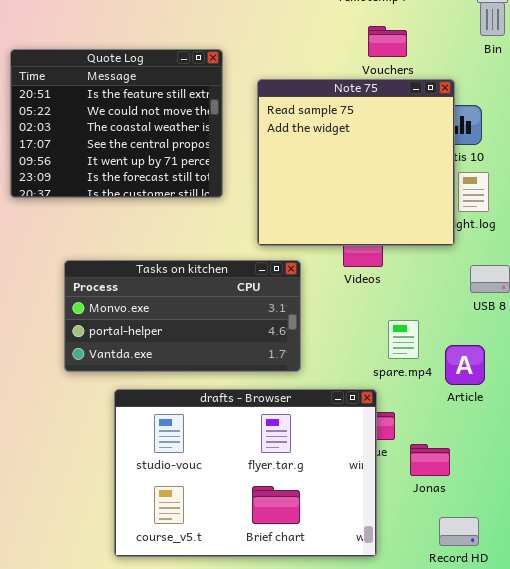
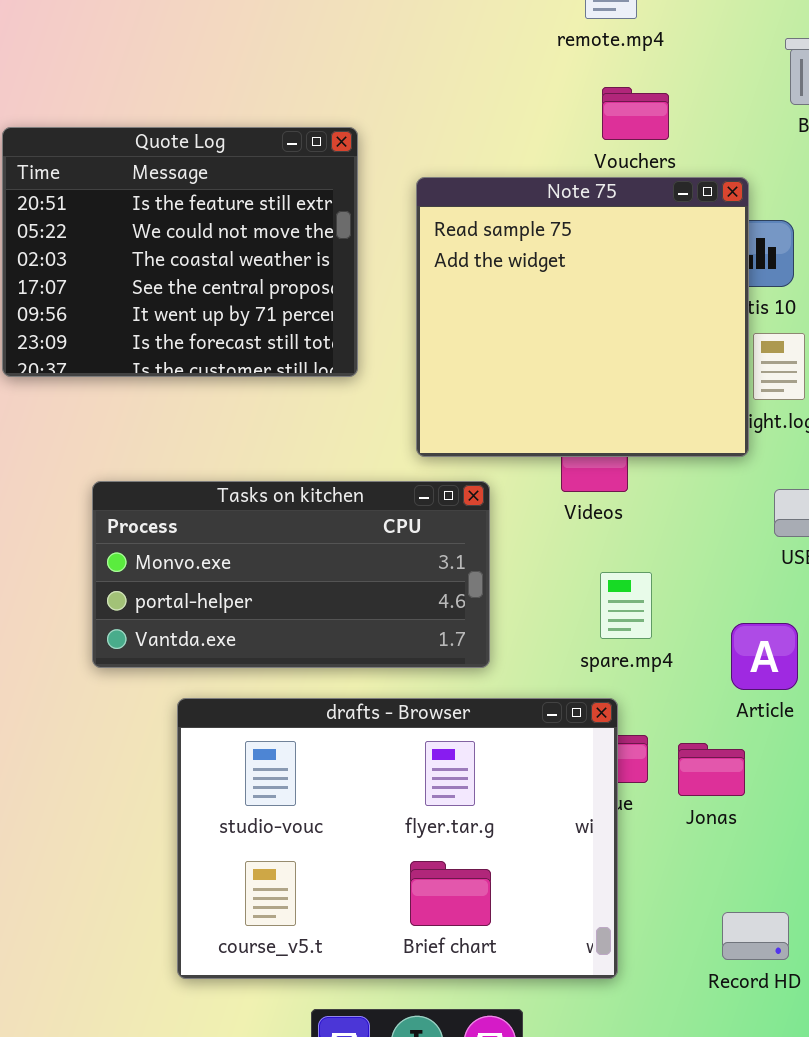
spare.mp4: [388,320,419,359] -> [600,572,652,639], moved
Jonas: [410,444,450,476] -> [678,743,745,796], moved

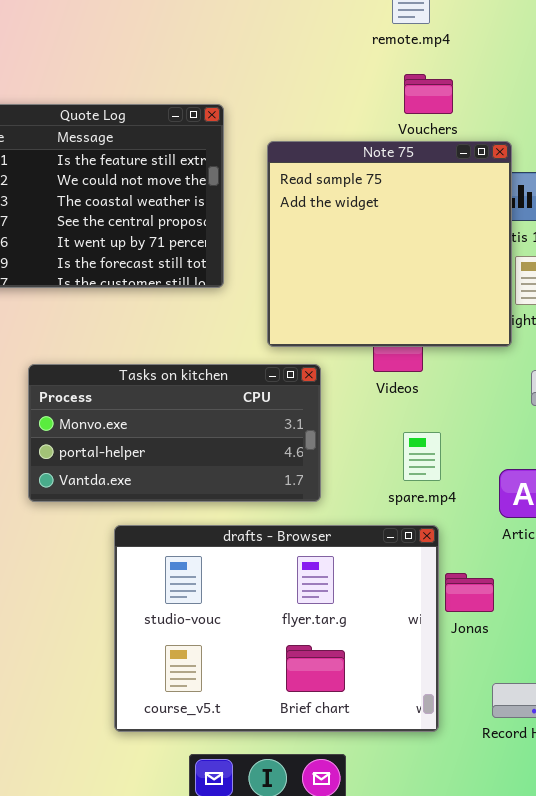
drafts - Browser: [177,698,618,979] -> [114,525,439,732], moved
Jonas: [678,743,745,796] -> [445,573,494,612], moved

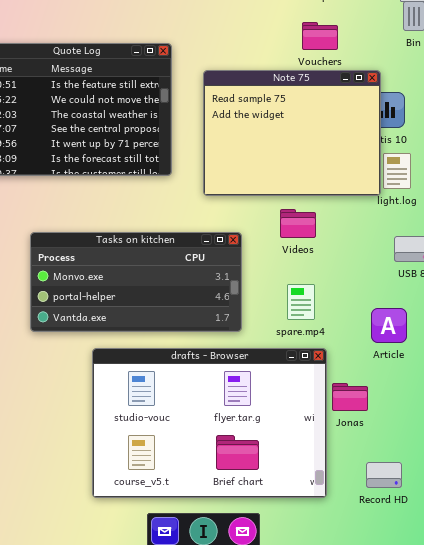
Note 75: [267,141,512,347] -> [203,70,381,196], resized
spare.mp4: [403,432,441,481] -> [287,284,315,320], moved

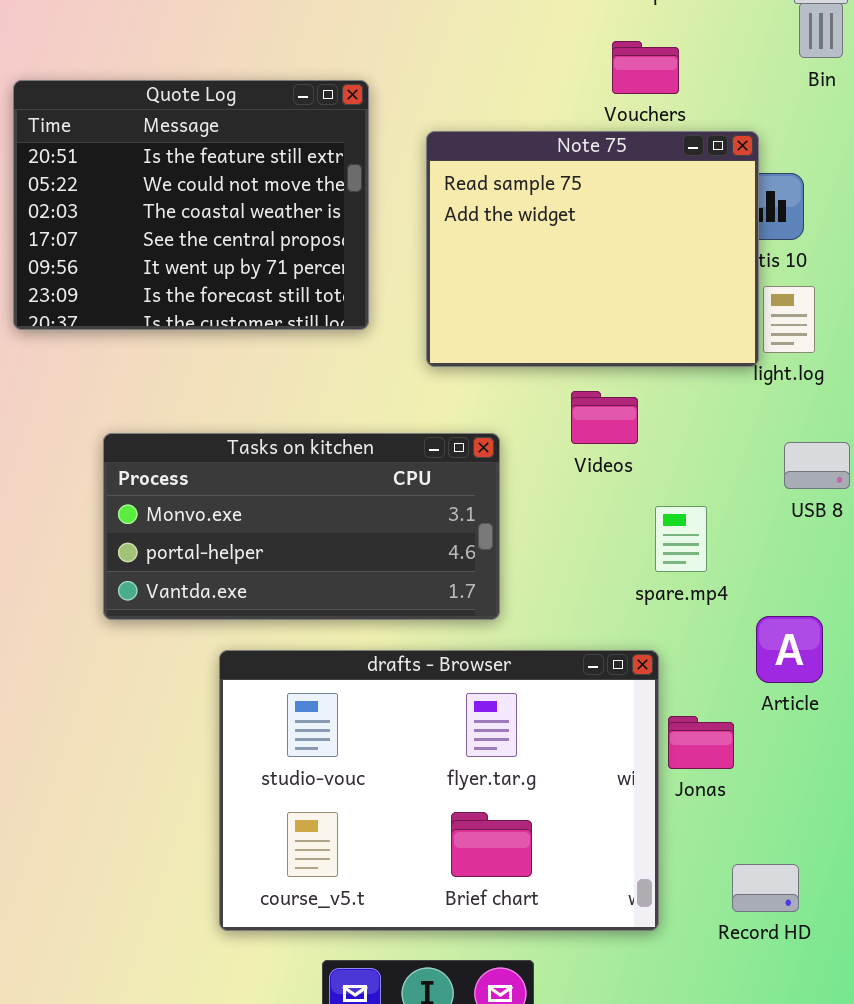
spare.mp4: [287,284,315,320] -> [655,506,707,572], moved
Article: [371,308,407,343] -> [756,616,823,683], moved

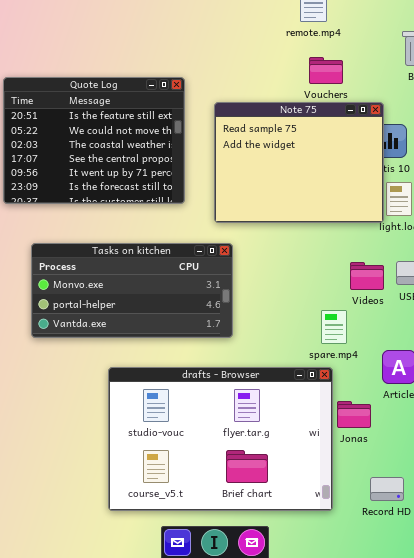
Videos: [571,391,638,444] -> [350,262,384,290], moved
Tasks on kitchen: [103,433,500,620] -> [31,243,233,338], moved
spare.mp4: [655,506,707,572] -> [321,310,347,344], moved

